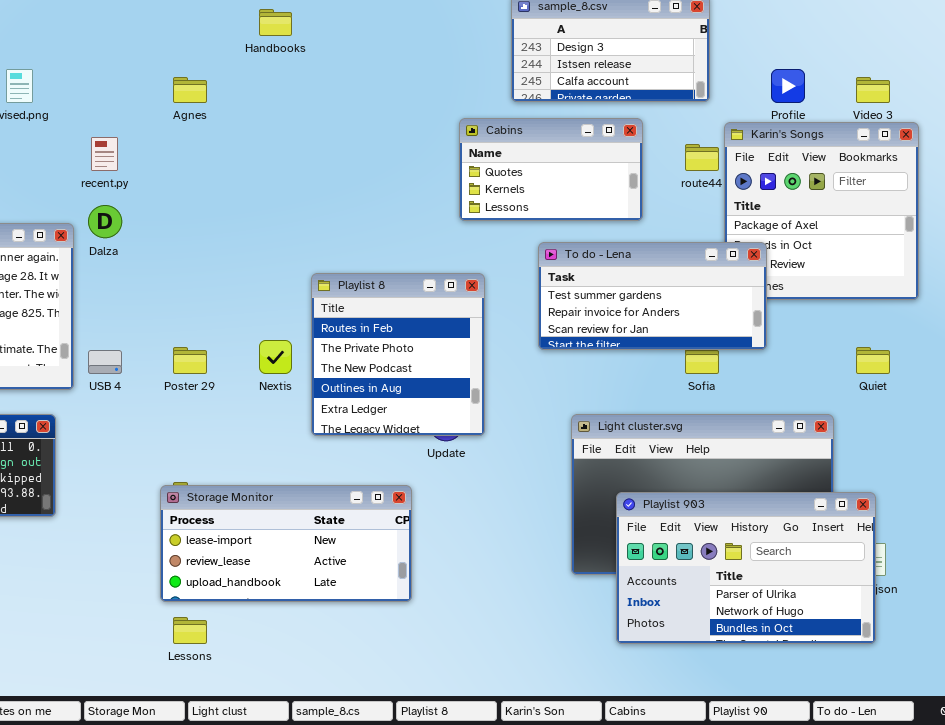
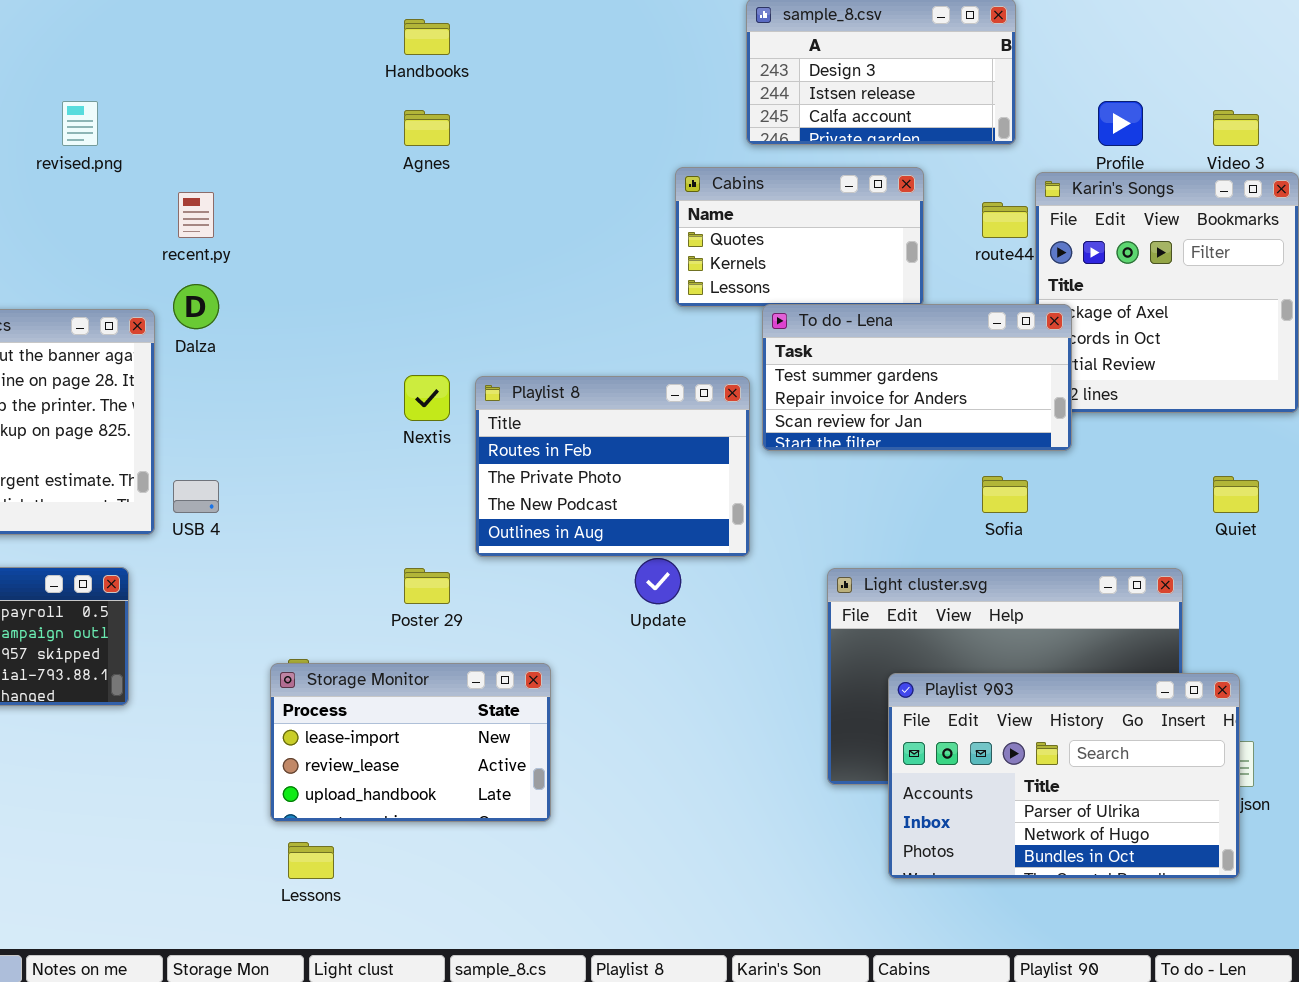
Agnes: [173,77,207,103] -> [404,110,450,146], moved
To do - Lena: [538,242,767,350] -> [762,304,1072,451], moved
Playlist 8: [311,273,485,436] -> [475,376,750,557], resized
Nextis: [259,340,292,374] -> [404,375,450,421], moved
Poster 29: [173,347,207,374] -> [404,568,450,604], moved
Storage Monitor: [160,485,412,602] -> [270,663,551,822], resized

